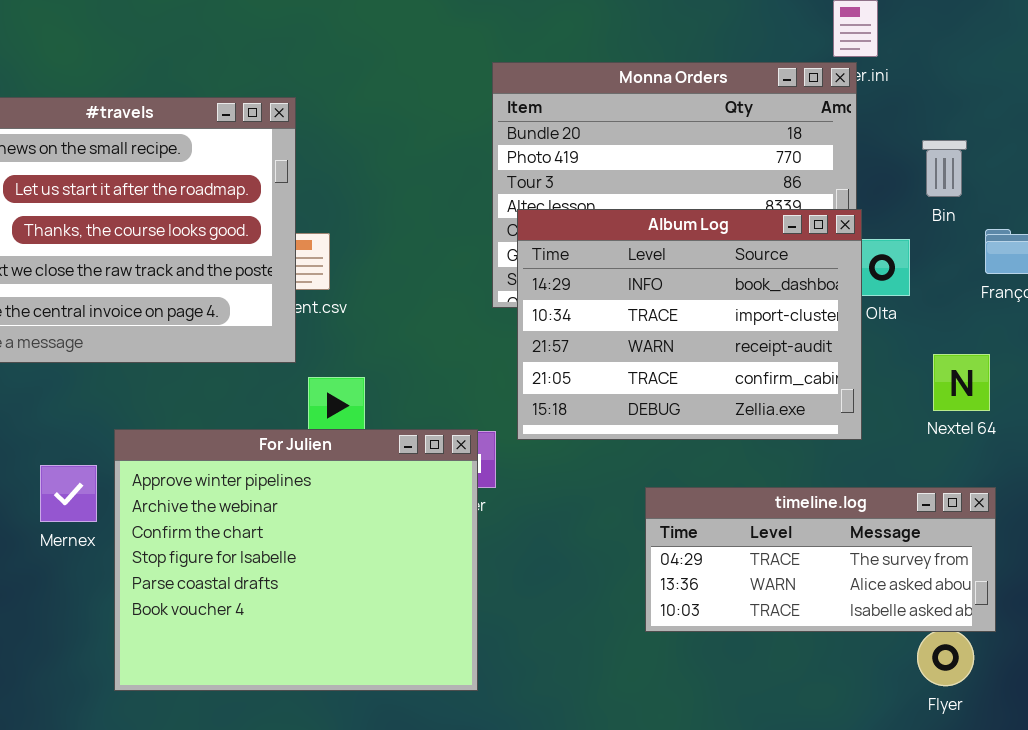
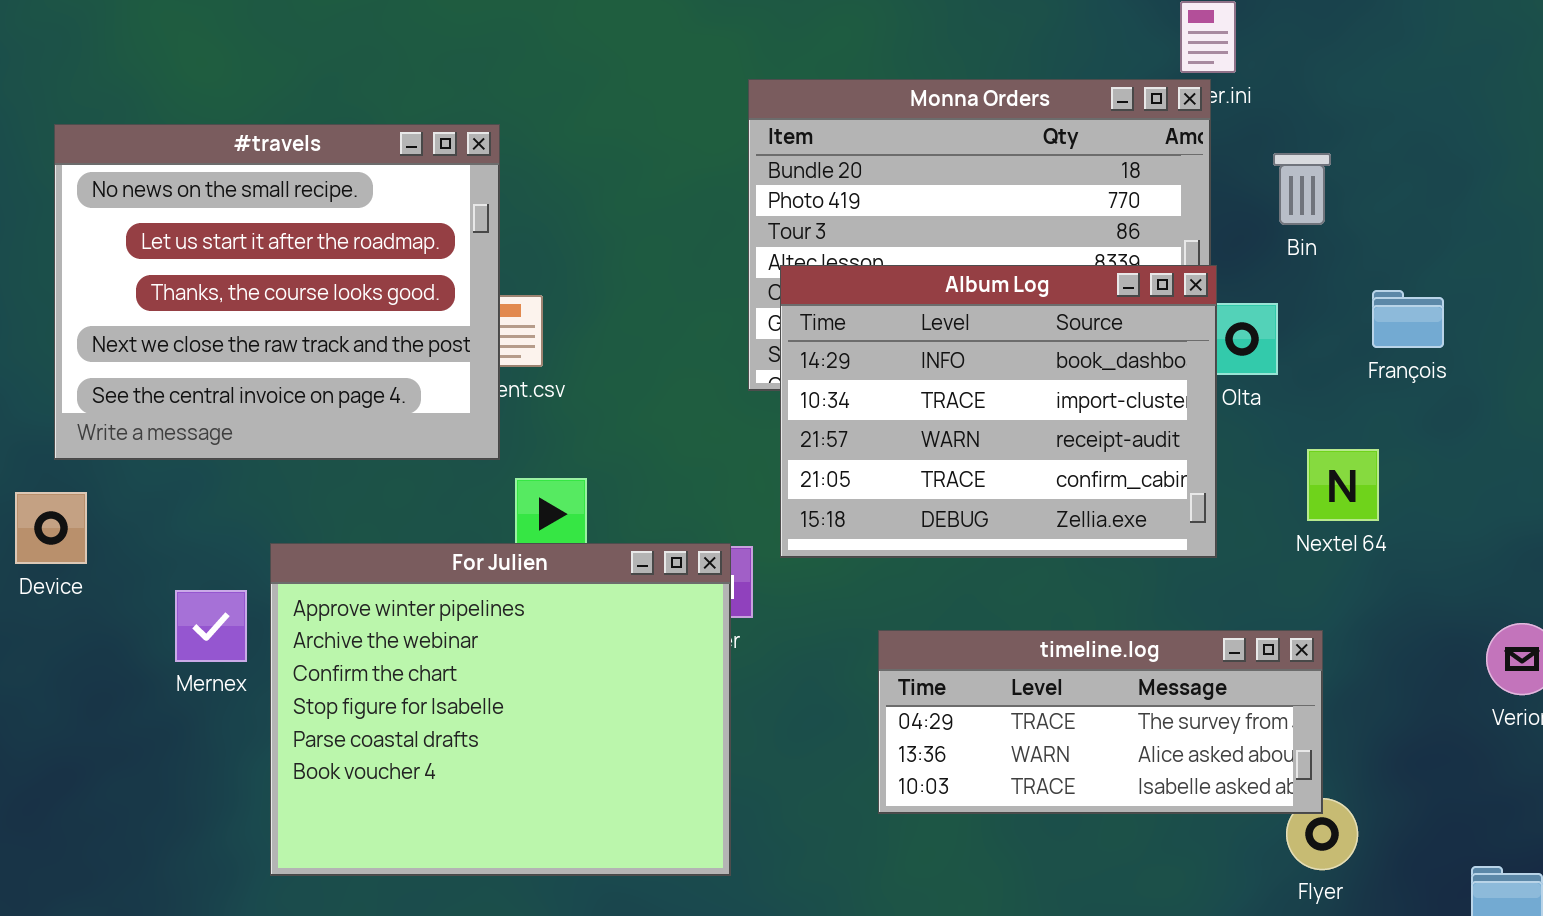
Bin: [922,140,967,197] -> [1273,153,1331,225], moved
timeline.log: [645,487,996,632] -> [878,630,1323,814], moved

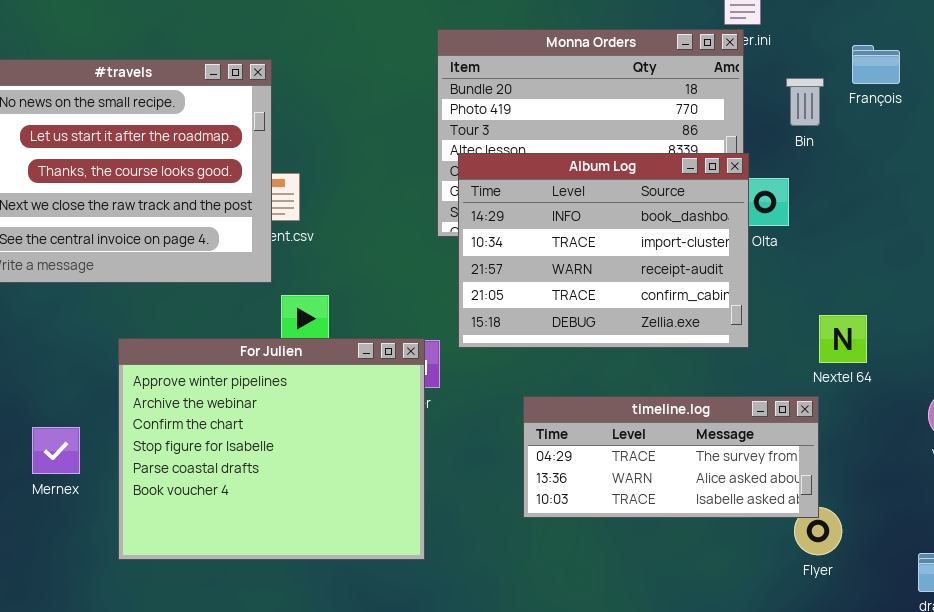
François: [1372,290,1444,348] -> [852,45,900,84], moved
Nextel 64: [1307,449,1379,521] -> [819,315,867,363], moved
Mernex: [175,590,247,662] -> [32,427,80,474], moved

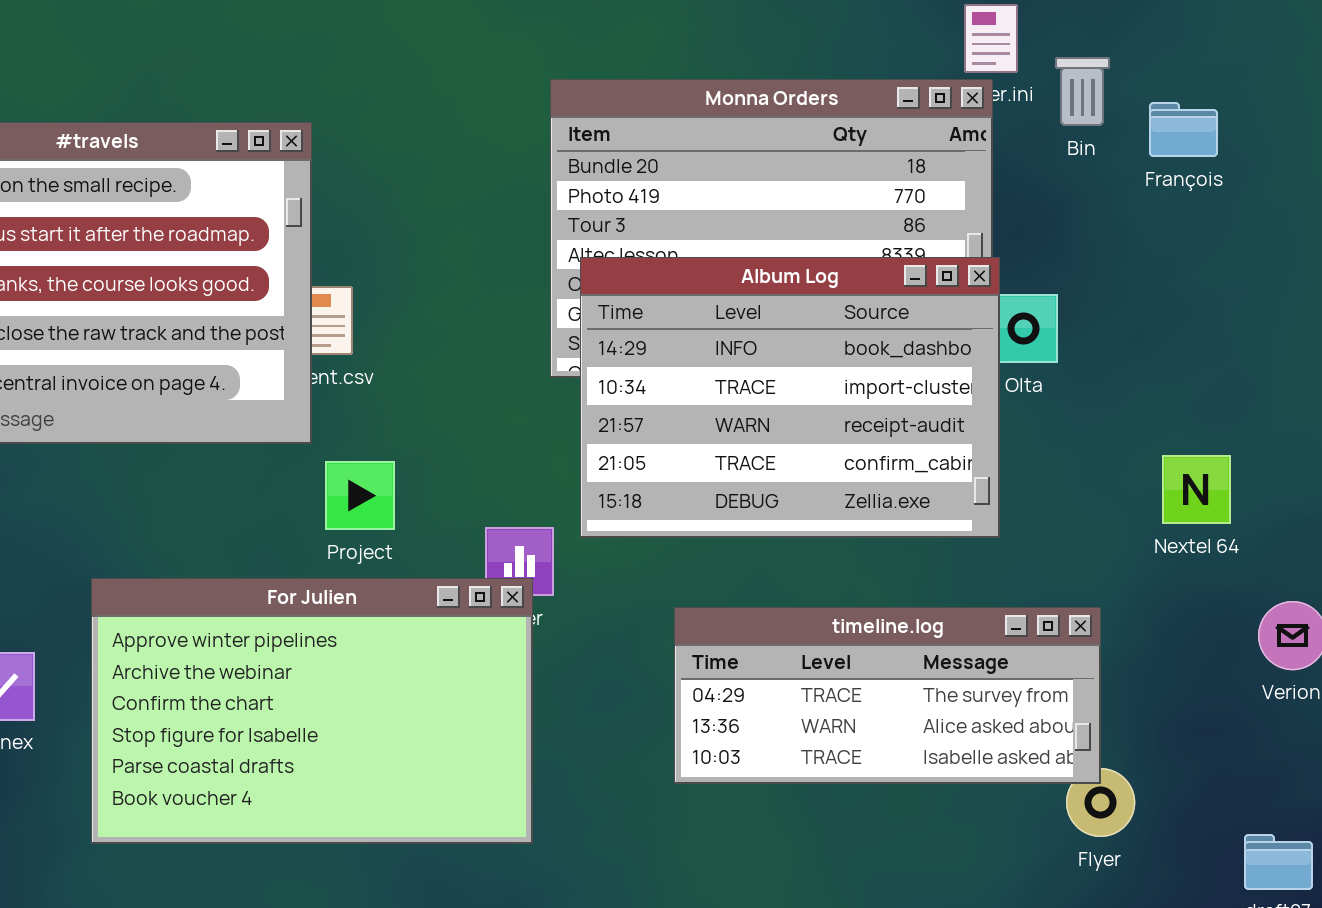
Bin: [786,78,824,126] -> [1055,57,1110,126], moved
Nextel 64: [819,315,867,363] -> [1162,455,1231,524], moved
For Julien: [118,338,425,560] -> [91,578,533,844], resized

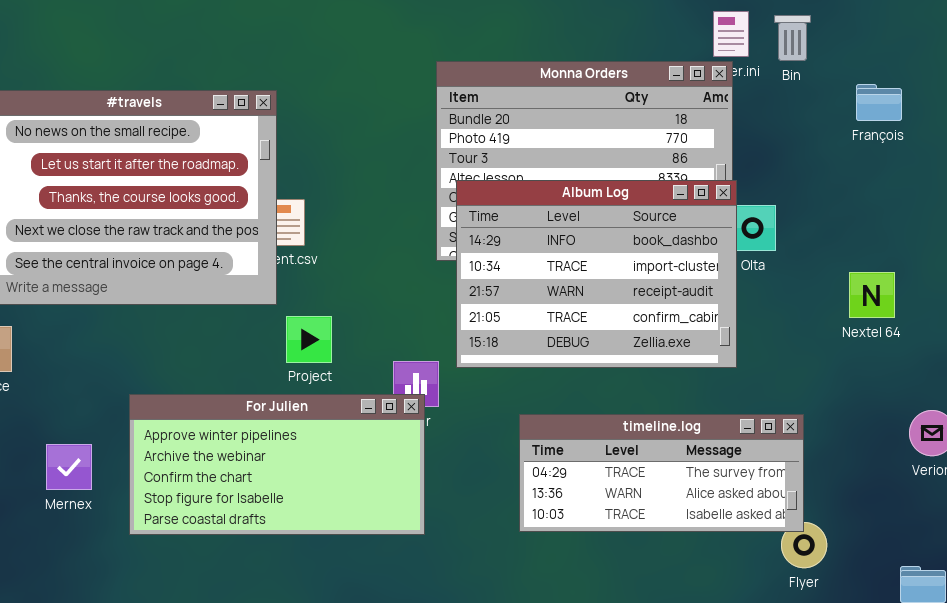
Bin: [1055,57,1110,126] -> [774,15,811,61], moved
François: [1149,102,1218,157] -> [856,84,902,121], moved
Nextel 64: [1162,455,1231,524] -> [849,272,895,318], moved
For Julien: [91,578,533,844] -> [129,394,425,535], resized

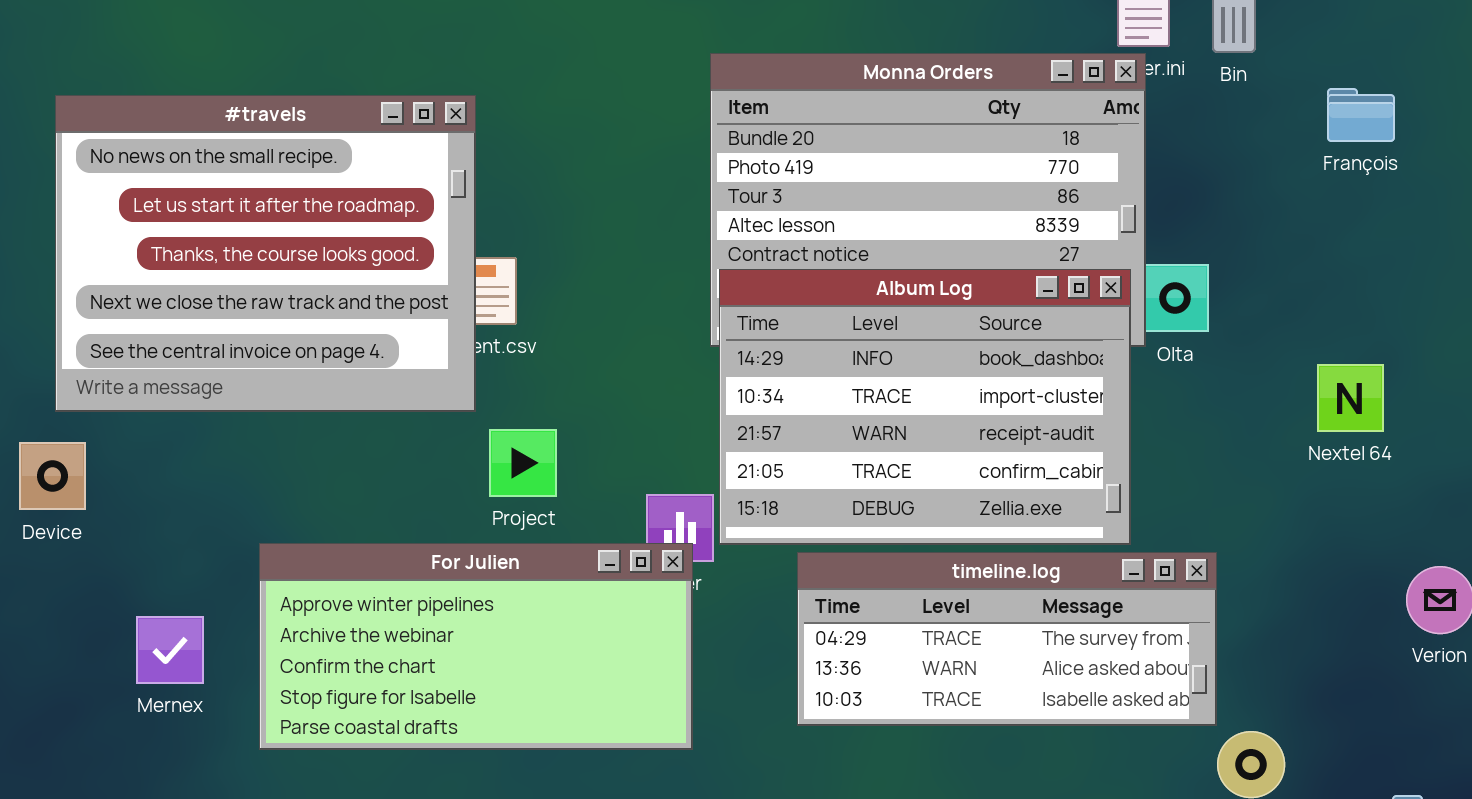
Album Log: [456,180,737,368] -> [719,269,1131,545], moved
timeline.log: [519,414,804,532] -> [797,552,1217,726], moved

